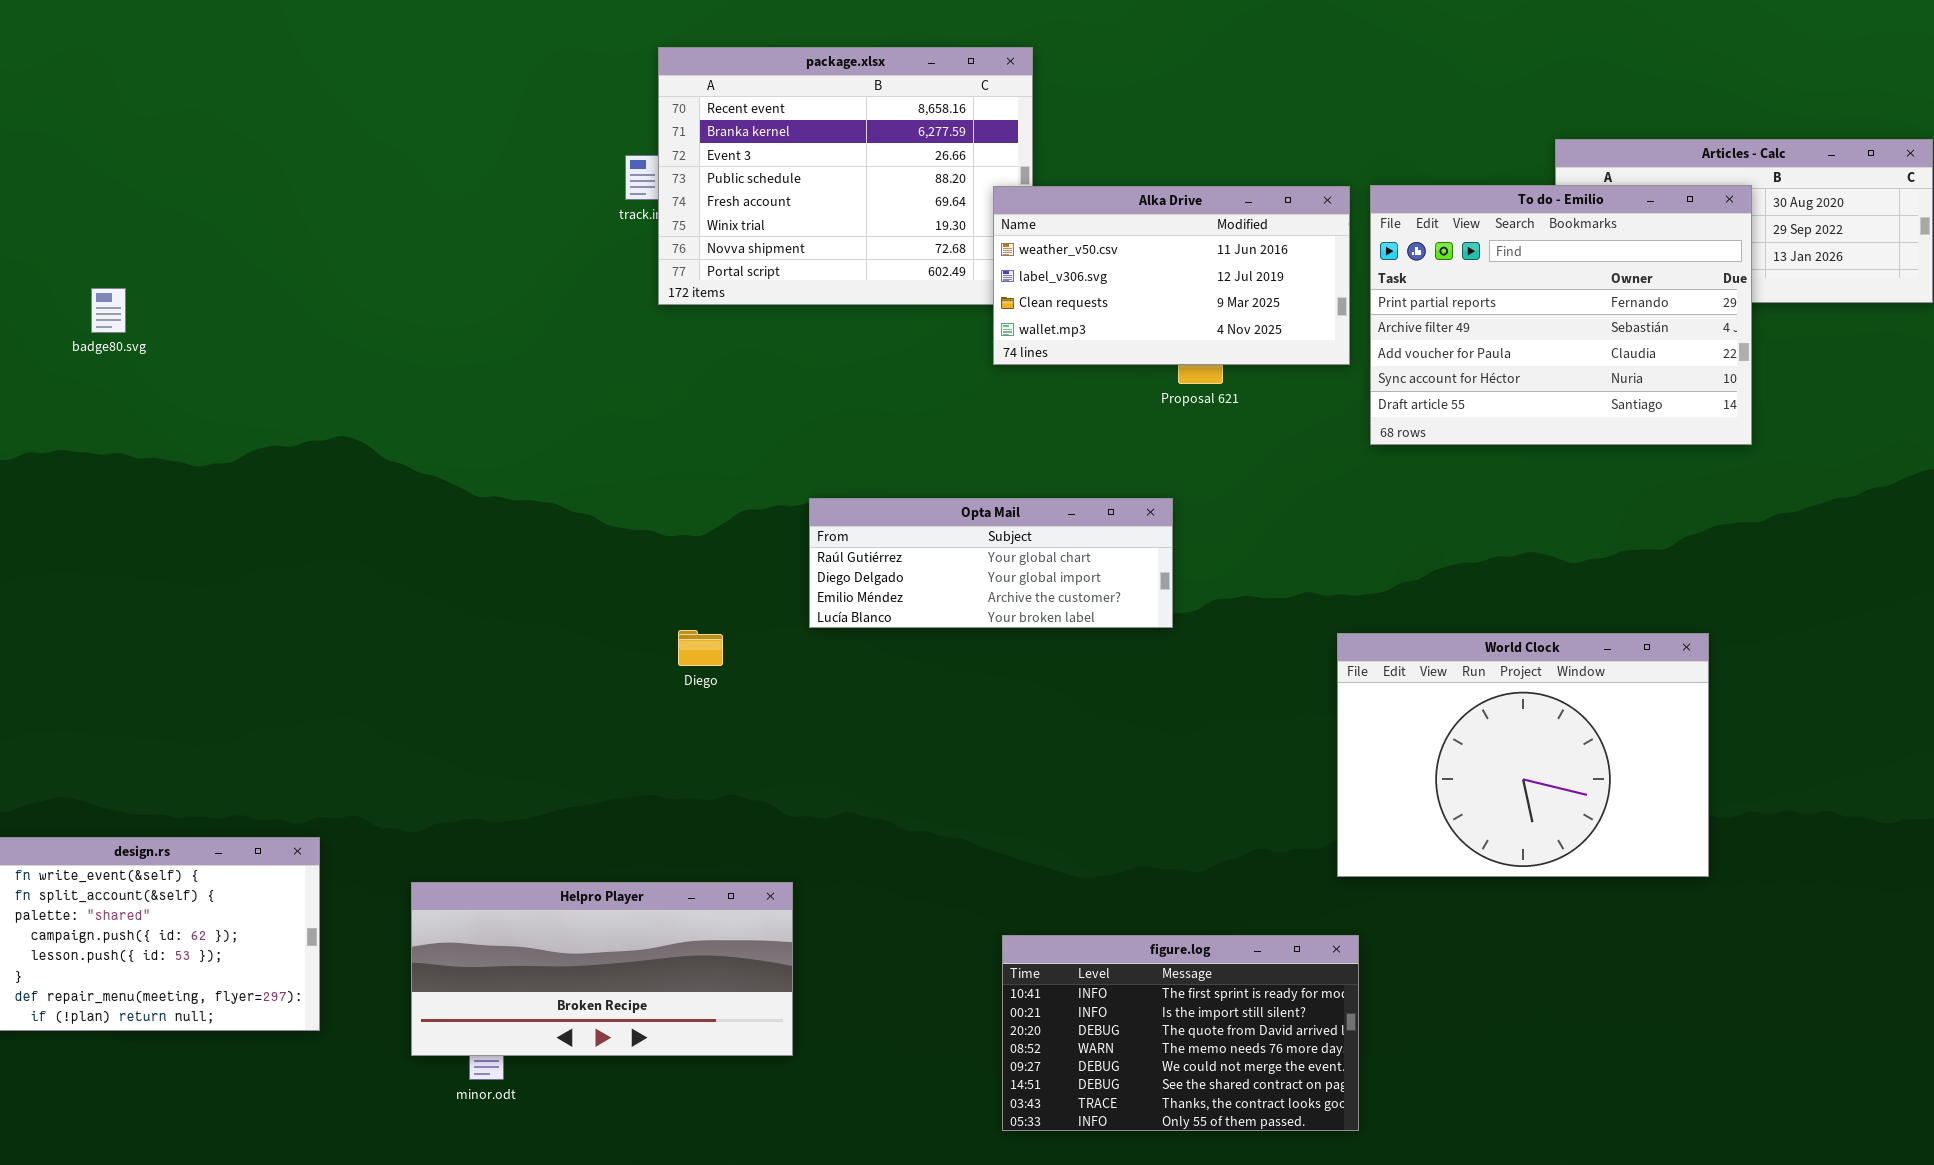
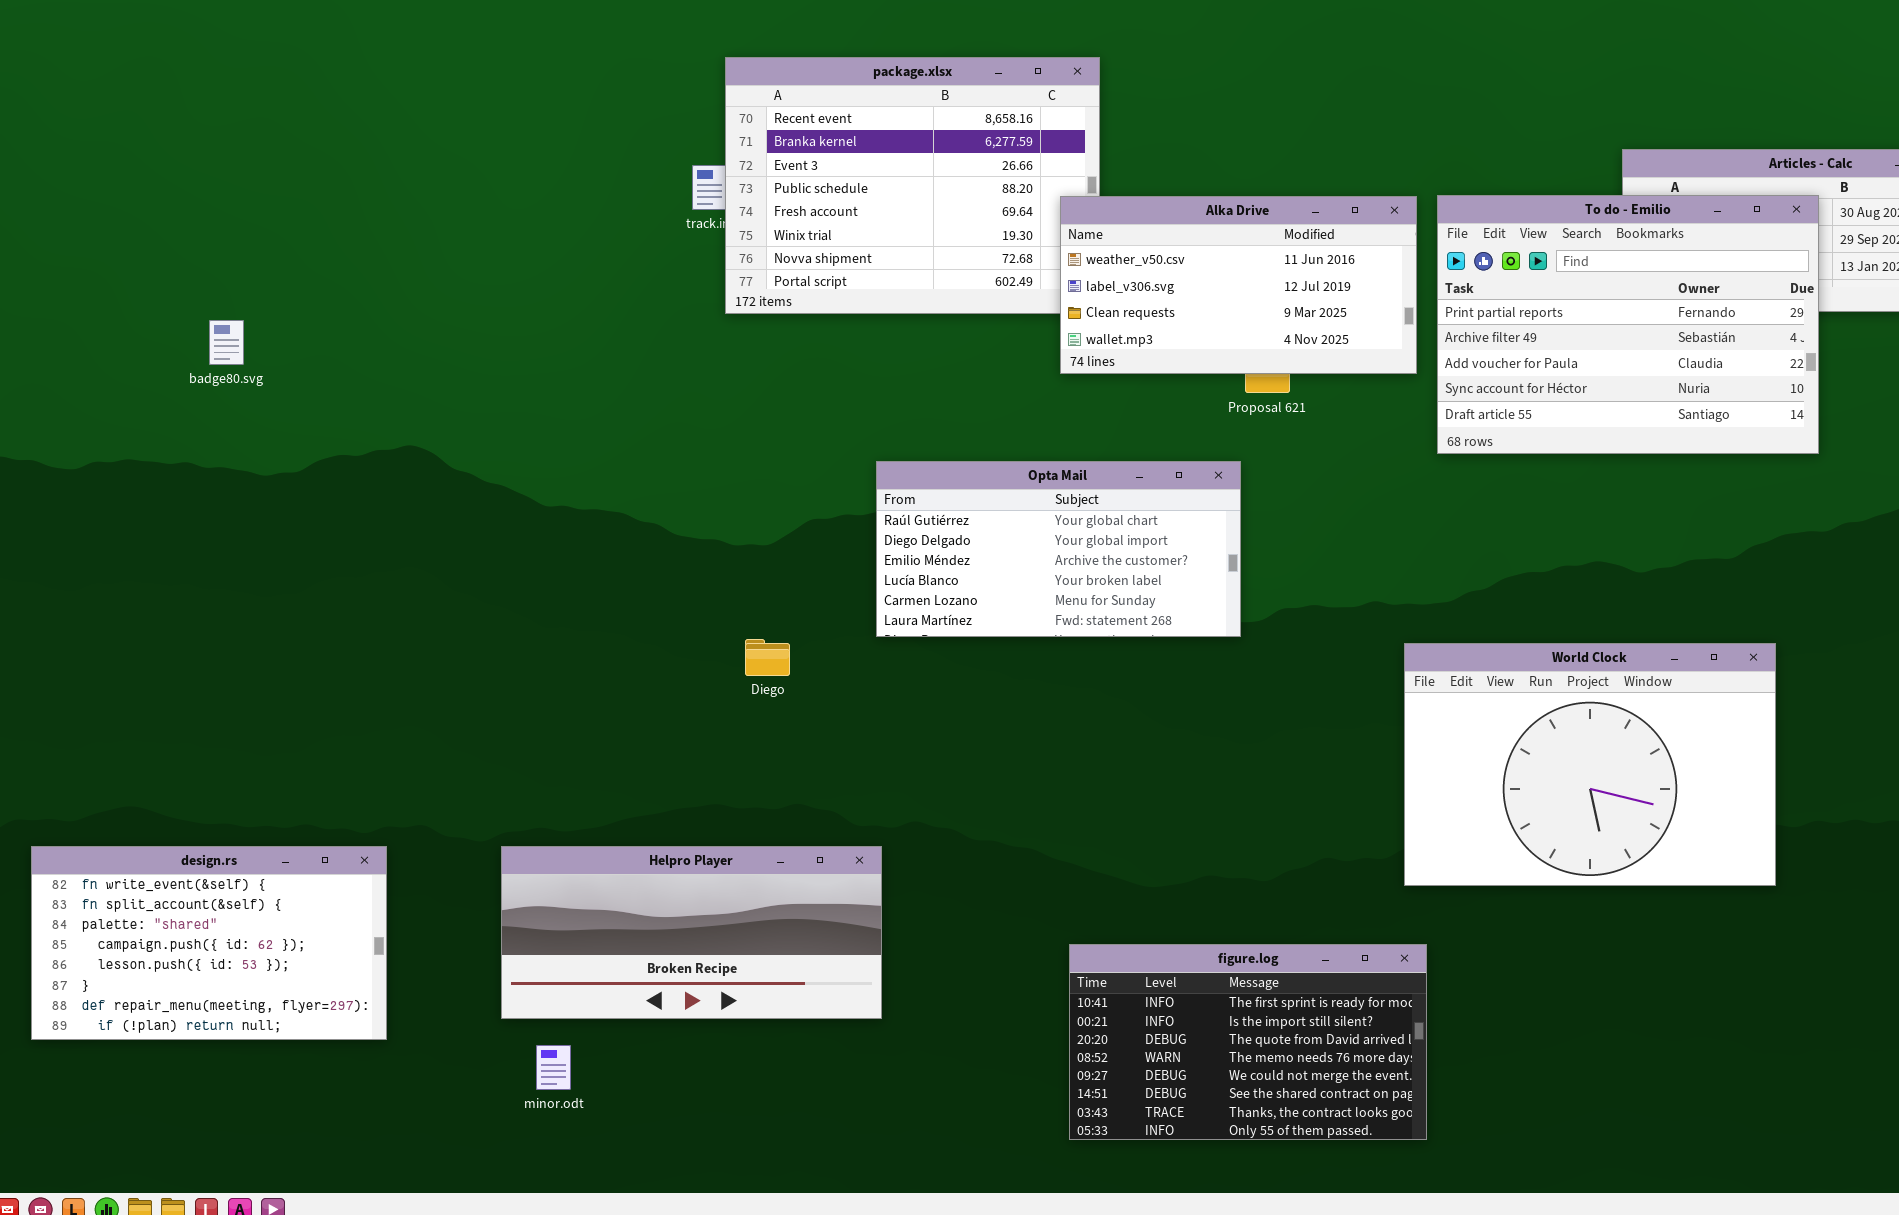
badge80.svg: [91,288,126,333] -> [209,320,244,365], moved
Opta Mail: [809,498,1173,628] -> [876,461,1241,637], resized
Helpro Player: [411,882,793,1056] -> [501,846,882,1019], moved

